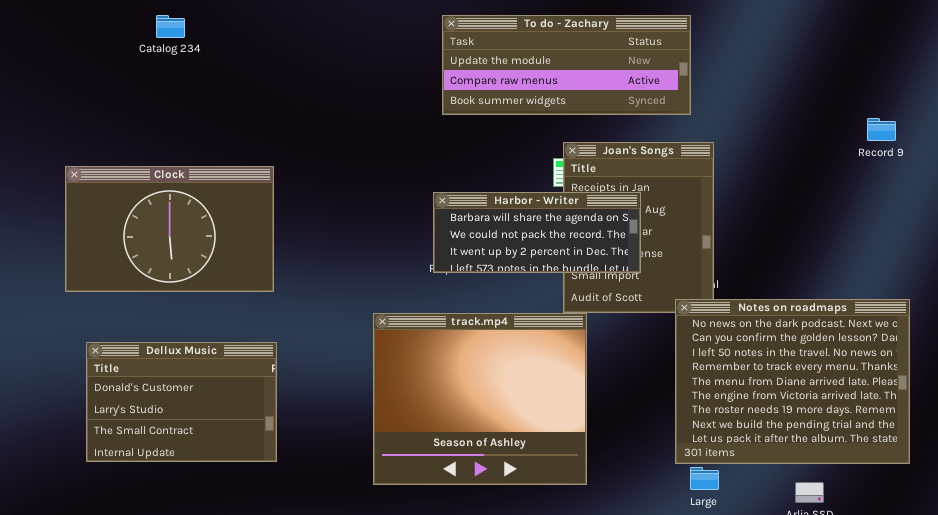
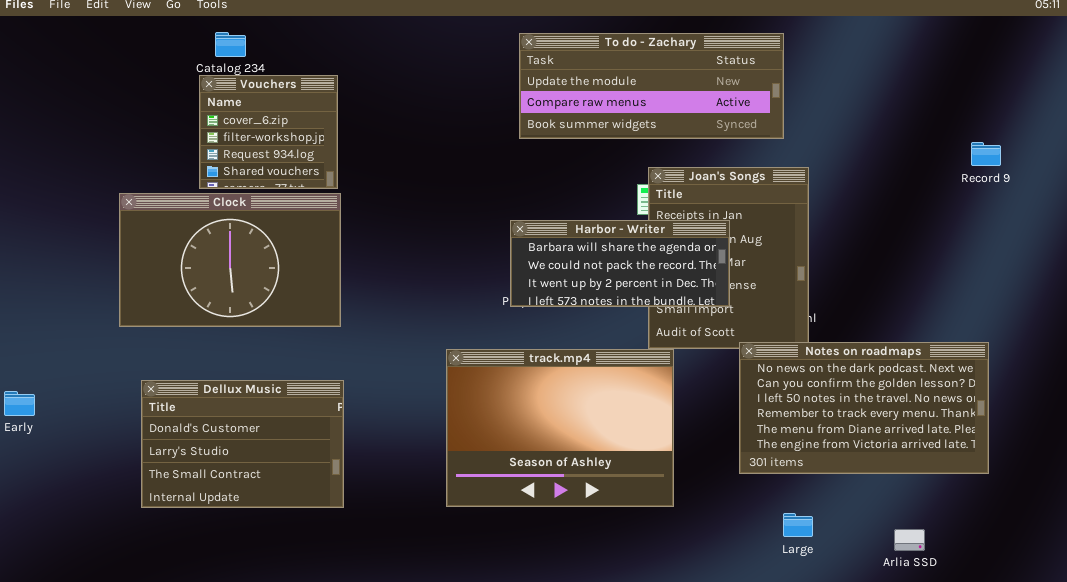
Vouchers: none -> [199,75,338,189], opened
Notes on roadmaps: [675,299,910,464] -> [739,342,989,474], moved, resized
track.mp4: [373,313,587,485] -> [446,349,674,507], resized

